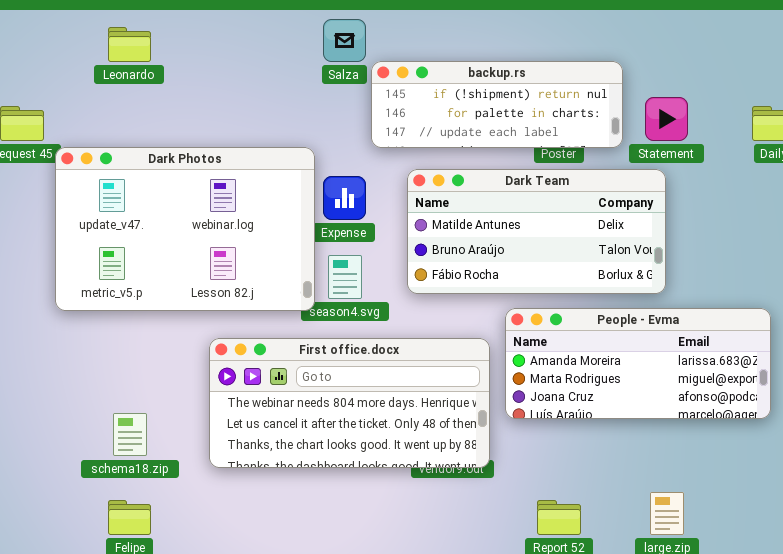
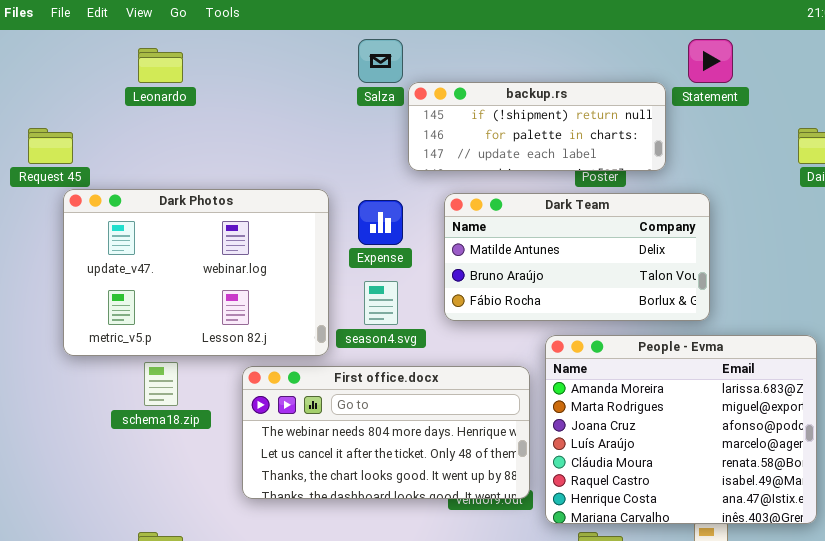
Statement: [645,97,688,141] -> [688,39,733,83], moved
Dark Photos: [55,147,315,311] -> [63,189,329,356], moved
People - Evma: [505,308,771,419] -> [545,335,817,524], resized
schema18.zip: [113,413,147,456] -> [144,362,178,406], moved

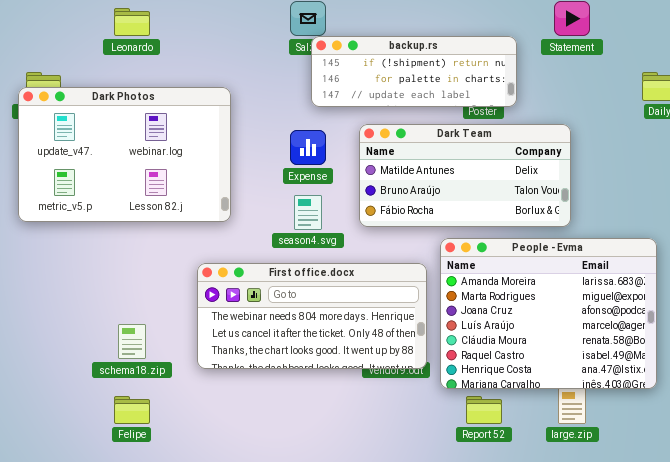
backup.rs: [408,82,666,171] -> [311,36,517,107], moved
Dark Photos: [63,189,329,356] -> [18,87,231,222], moved
schema18.zip: [144,362,178,406] -> [118,324,146,359], moved

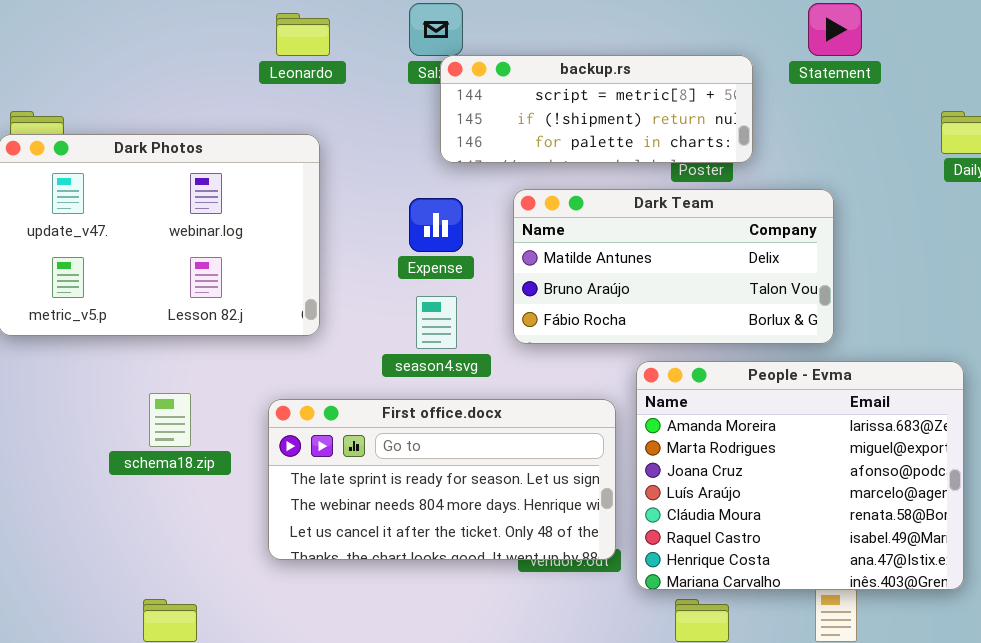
Leonardo: [114,8,150,36] -> [276,13,330,56], moved
backup.rs: [311,36,517,107] -> [440,55,753,163], scrolled up 1 row
First office.docx: [197,263,427,369] -> [268,399,616,560], scrolled up 1 row
schema18.zip: [118,324,146,359] -> [149,393,191,447], moved

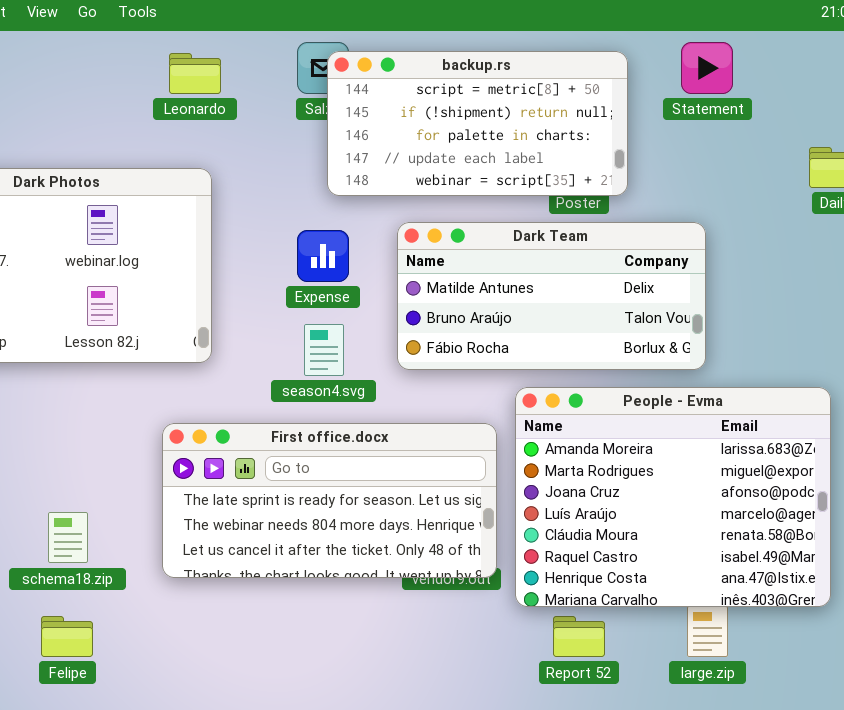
backup.rs: [440,55,753,163] -> [327,51,628,196], resized
schema18.zip: [149,393,191,447] -> [48,512,88,563], moved

